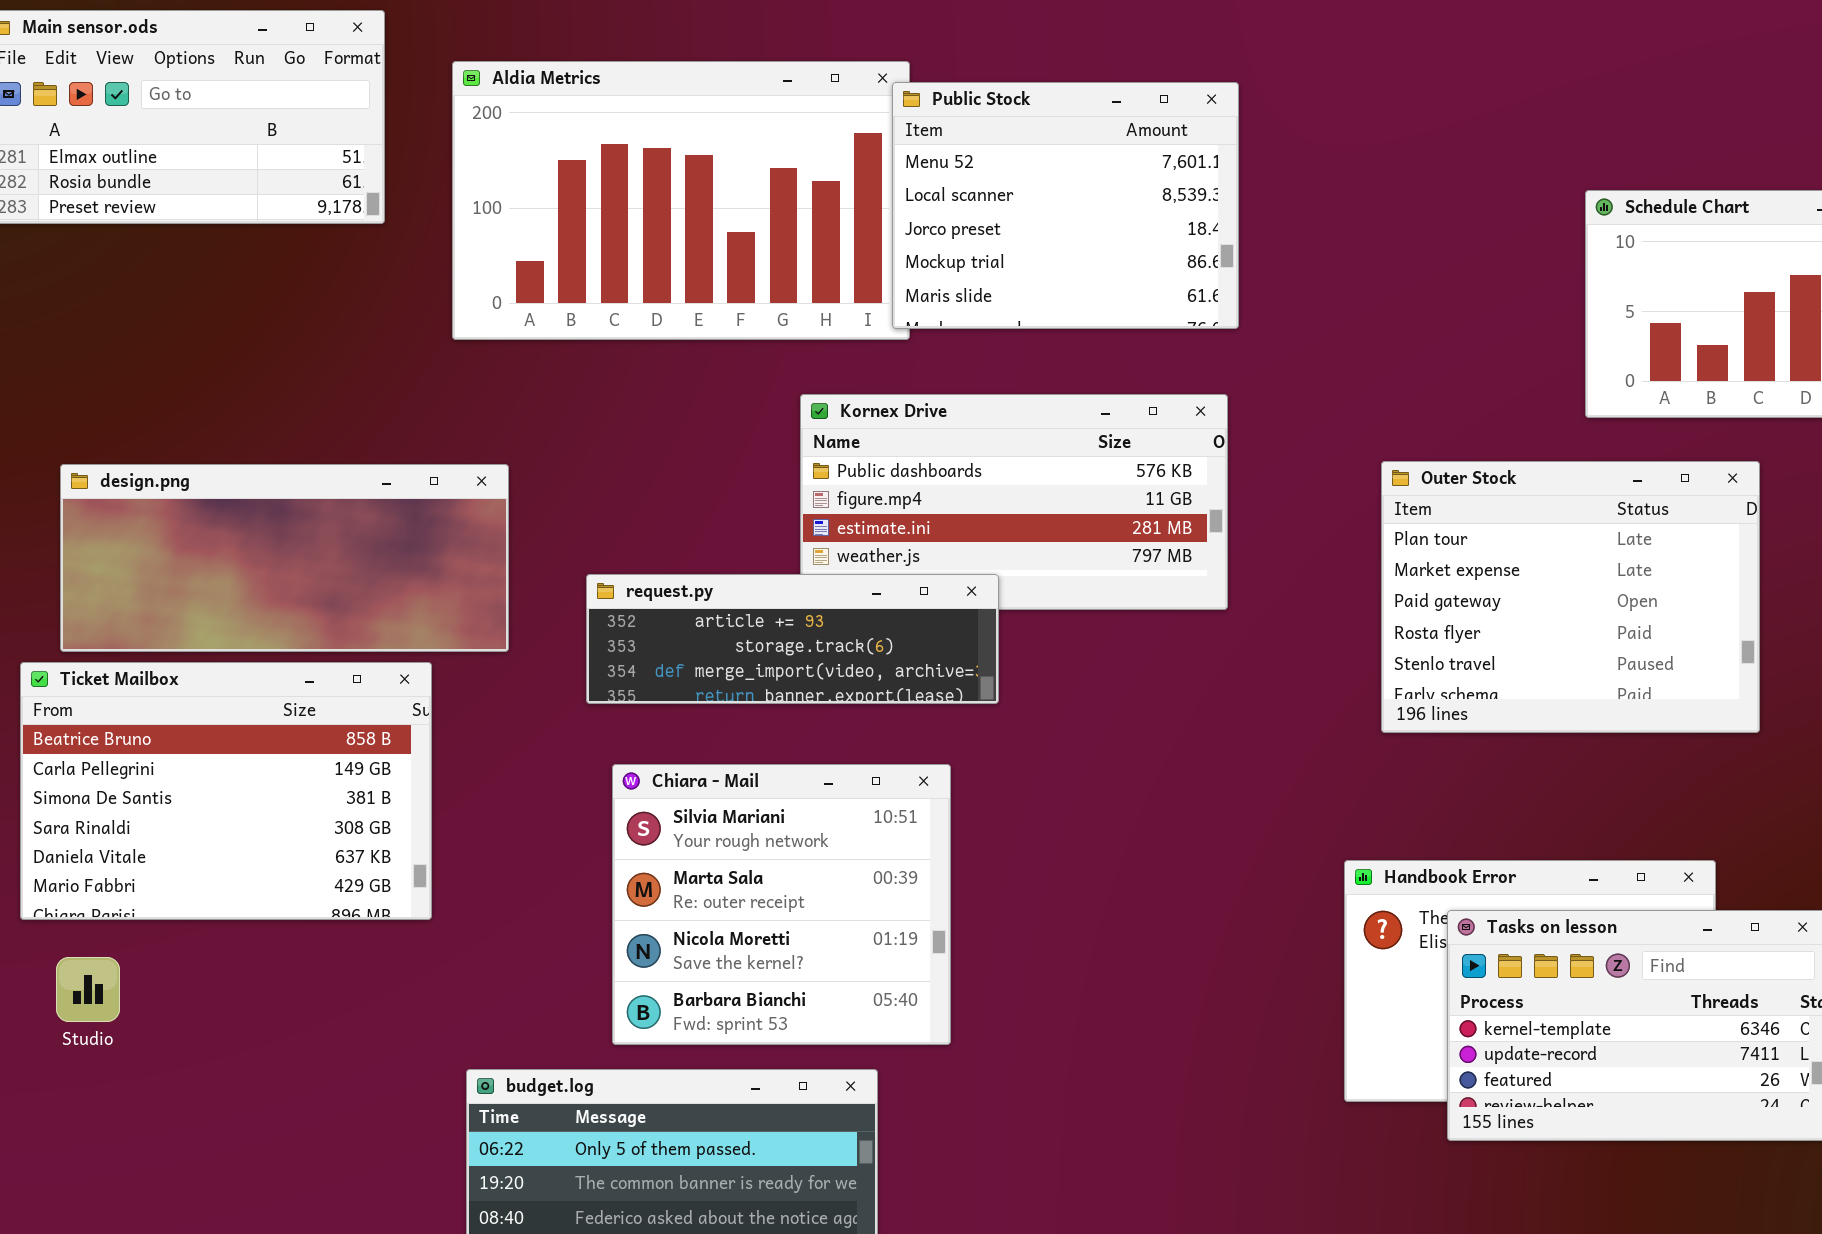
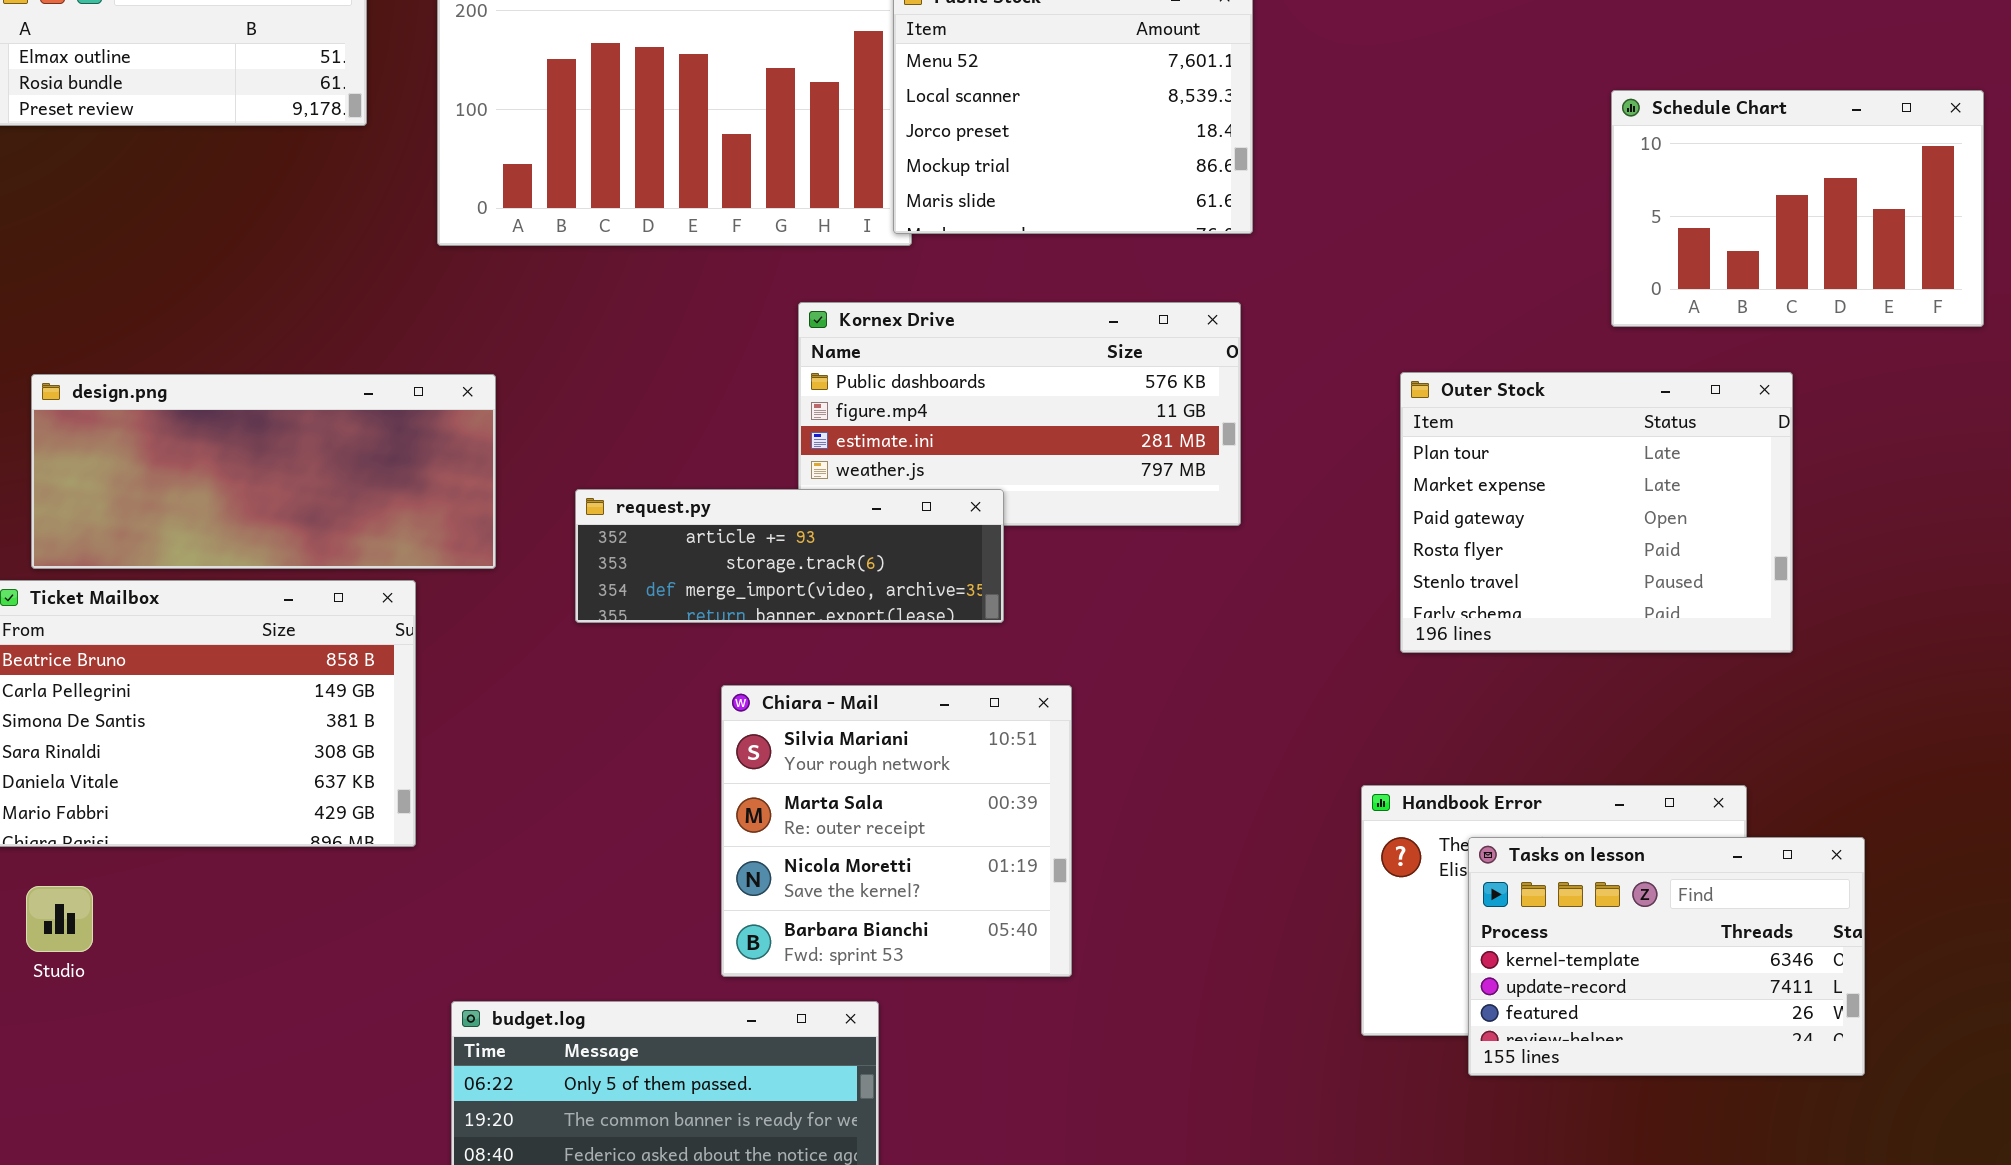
Chiara - Mail: [612,764,951,1045] -> [721,685,1072,977], moved

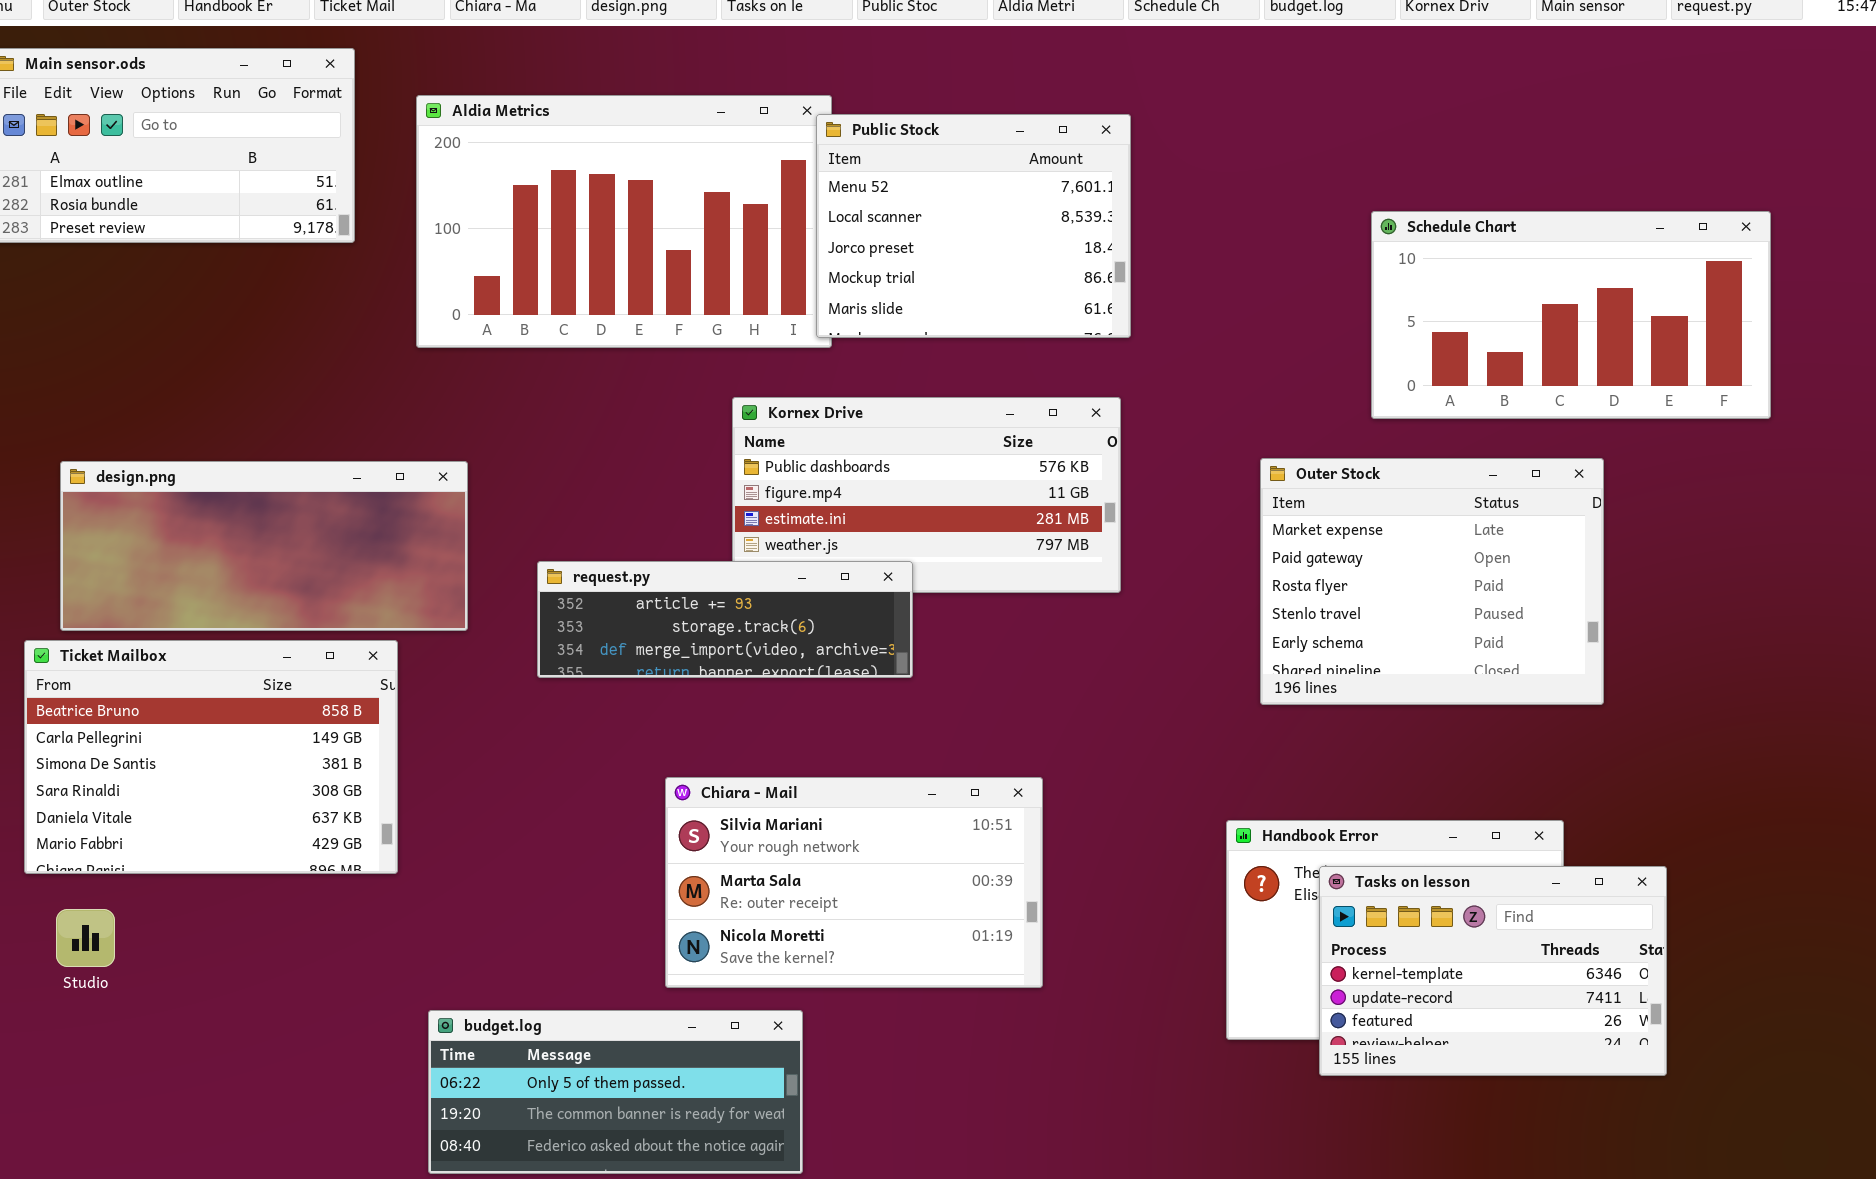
Schedule Chart: [1611,90,1984,327] -> [1371,211,1771,419], resized
Outer Stock: [1400,372,1793,653] -> [1260,458,1604,705], scrolled down 1 row
Chiara - Mail: [721,685,1072,977] -> [665,777,1043,988], resized

